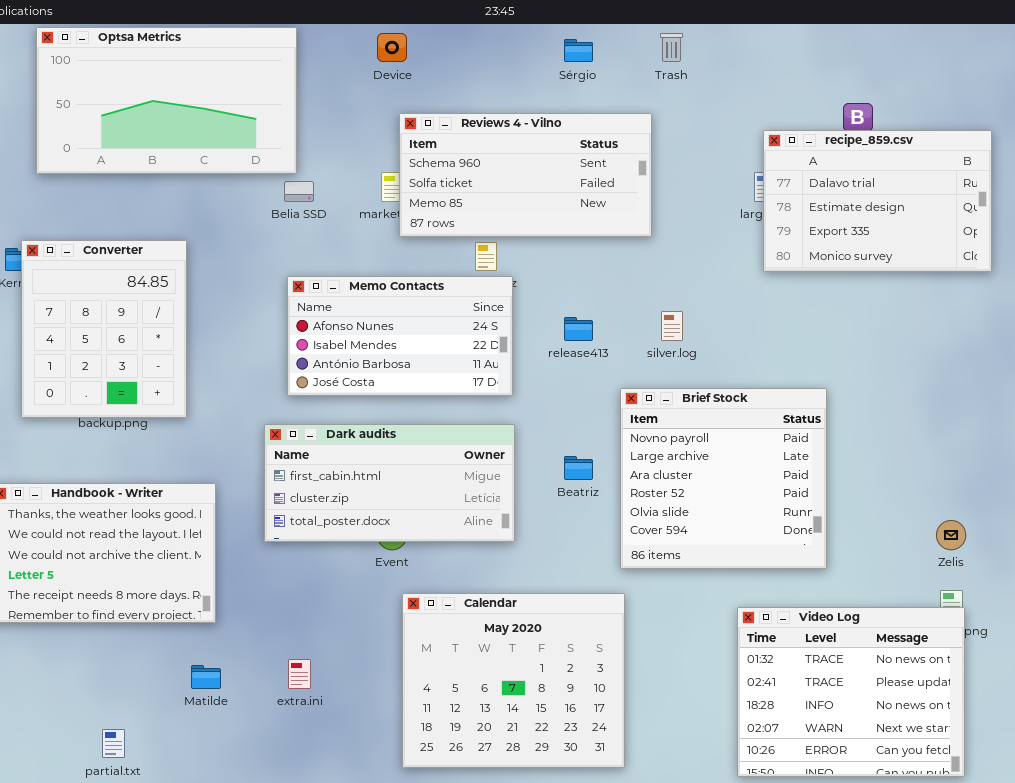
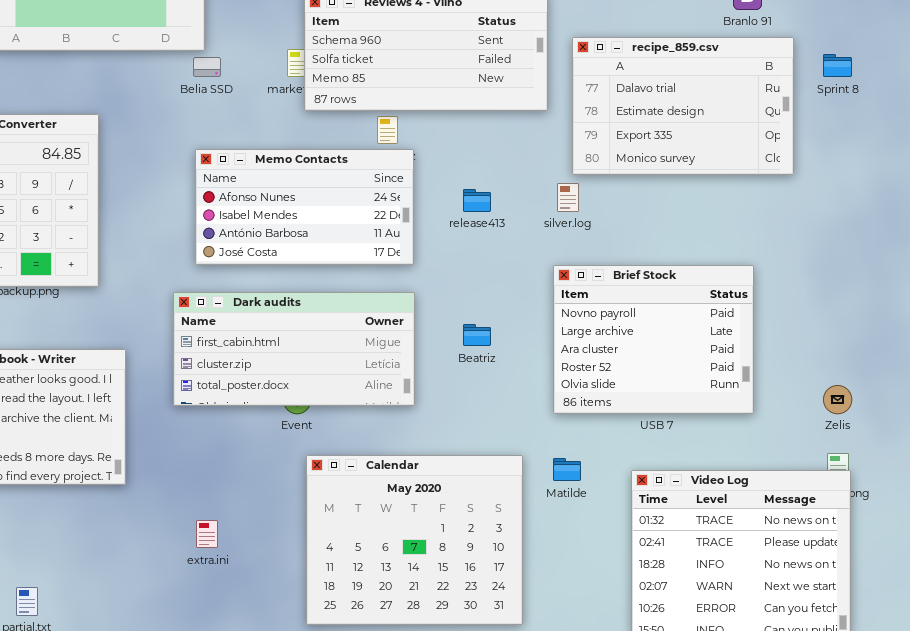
recipe_859.csv: [763,130,992,272] -> [572,37,794,175], moved
Brief Stock: [620,388,827,569] -> [553,265,754,414], moved, resized
Matilde: [191,665,221,689] -> [553,458,581,481], moved

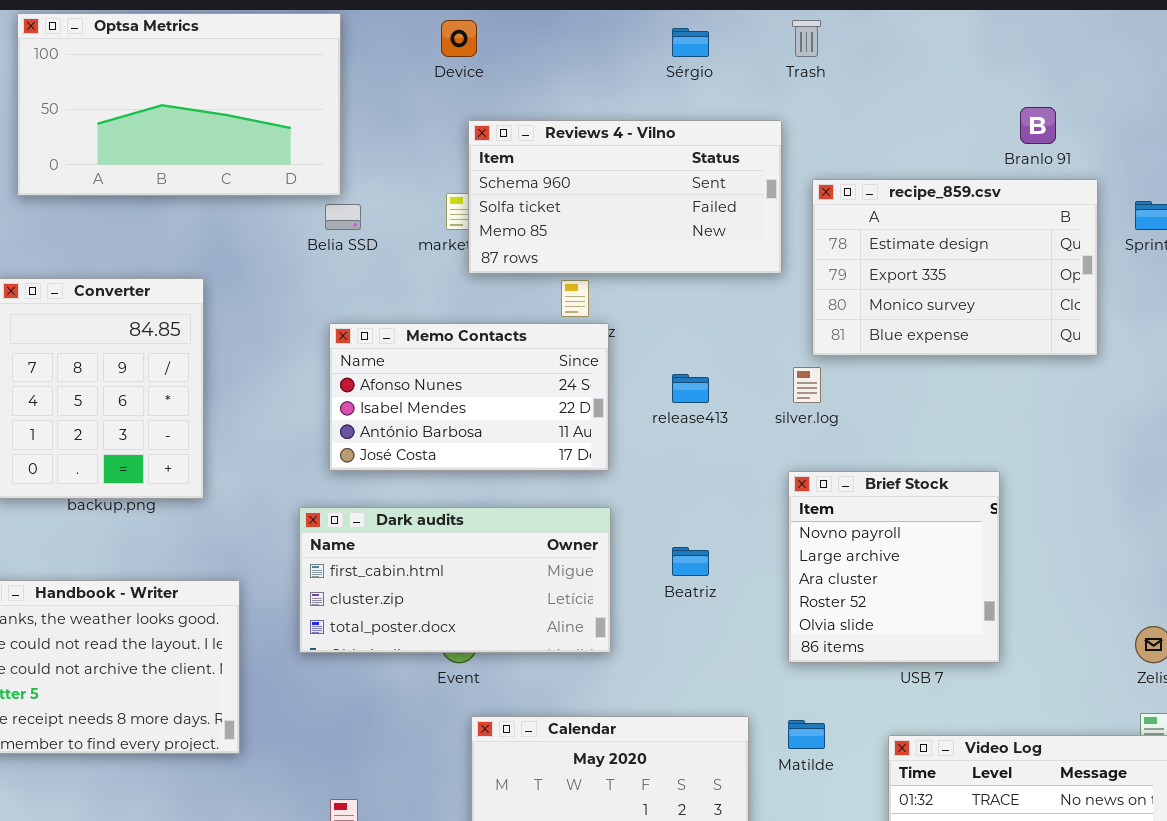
recipe_859.csv: [572,37,794,175] -> [812,179,1098,356], scrolled down 1 row
Brief Stock: [553,265,754,414] -> [788,471,1000,663], resized

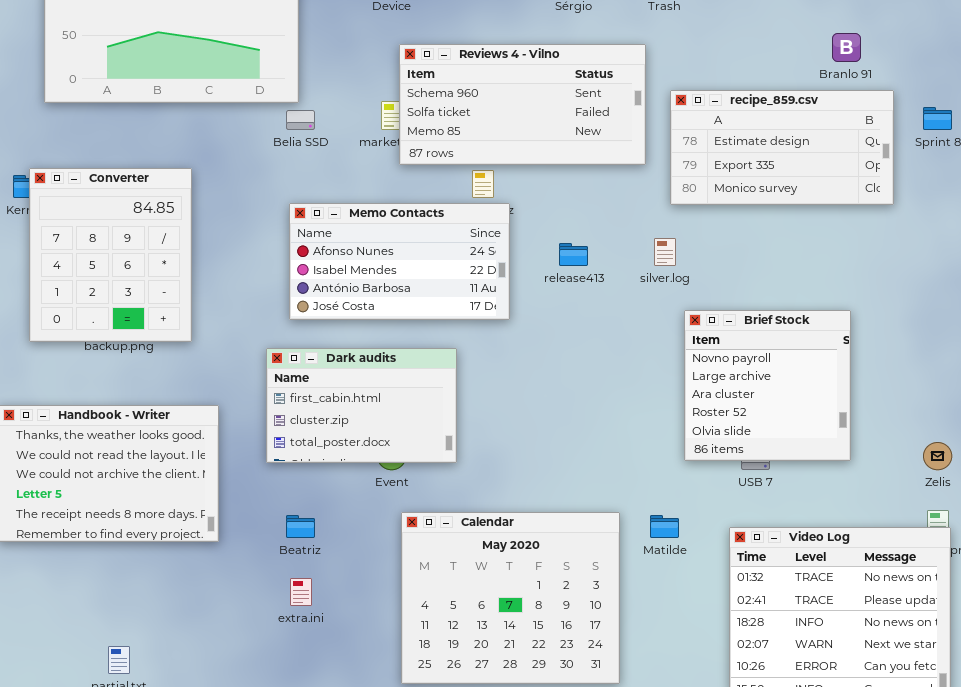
recipe_859.csv: [812,179,1098,356] -> [670,90,894,205], resized
Brief Stock: [788,471,1000,663] -> [684,310,851,461], moved
Dark audits: [299,507,611,653] -> [266,348,457,463], resized
Beatriz: [672,547,709,576] -> [286,515,315,538], moved

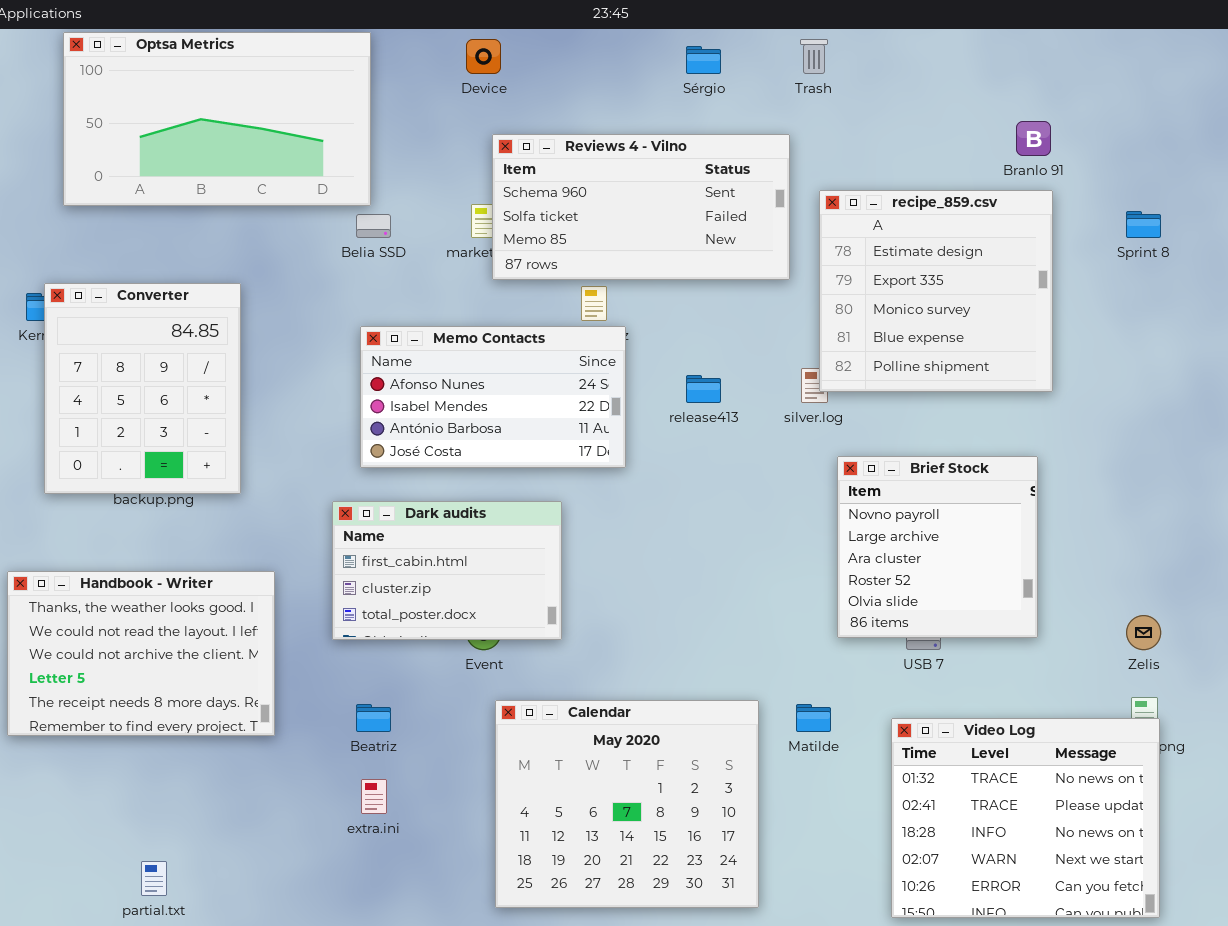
recipe_859.csv: [670,90,894,205] -> [819,190,1053,392], resized

